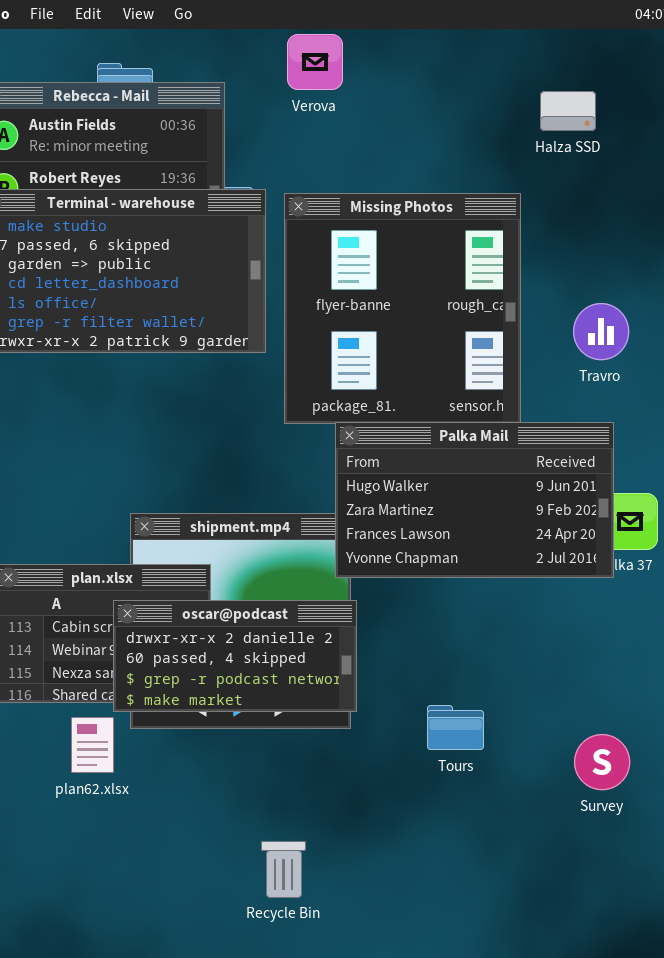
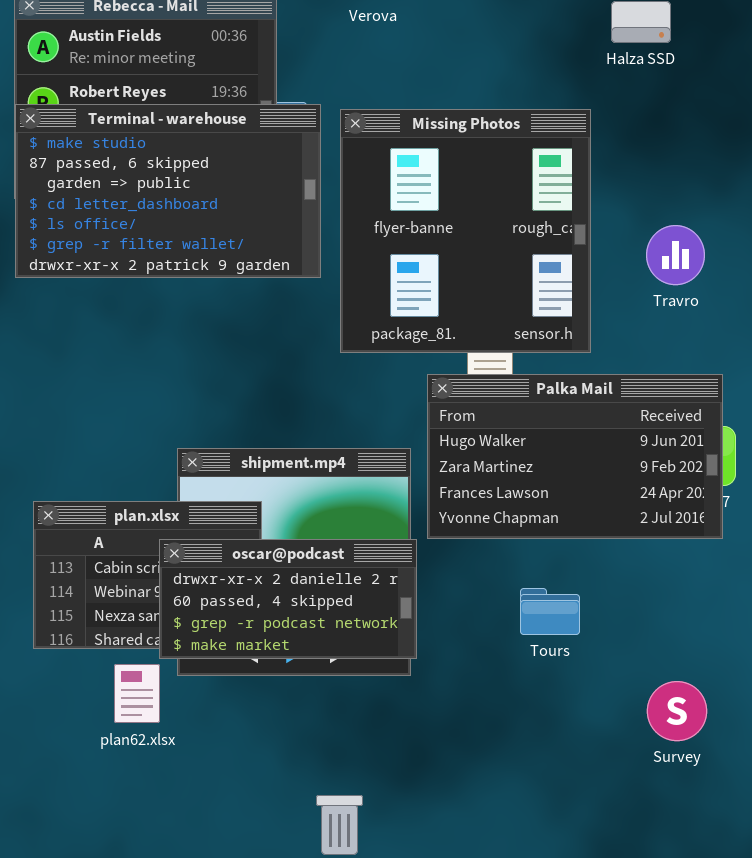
Palka Mail: [335,422,614,578] -> [427,374,723,539], moved
Tours: [427,705,484,750] -> [520,588,580,635], moved

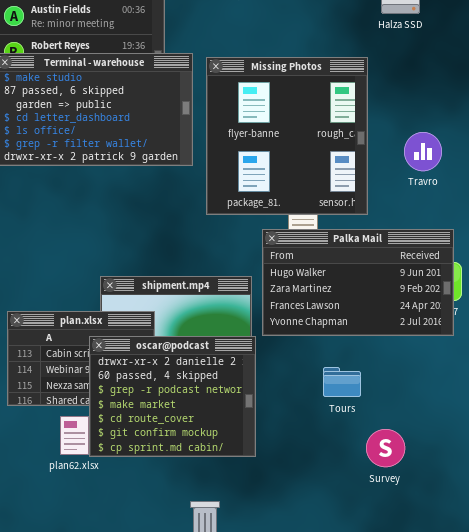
oscar@podcast: [159,539,417,659] -> [89,336,256,457], resized
Survey: [647,681,707,741] -> [366,429,405,467], moved

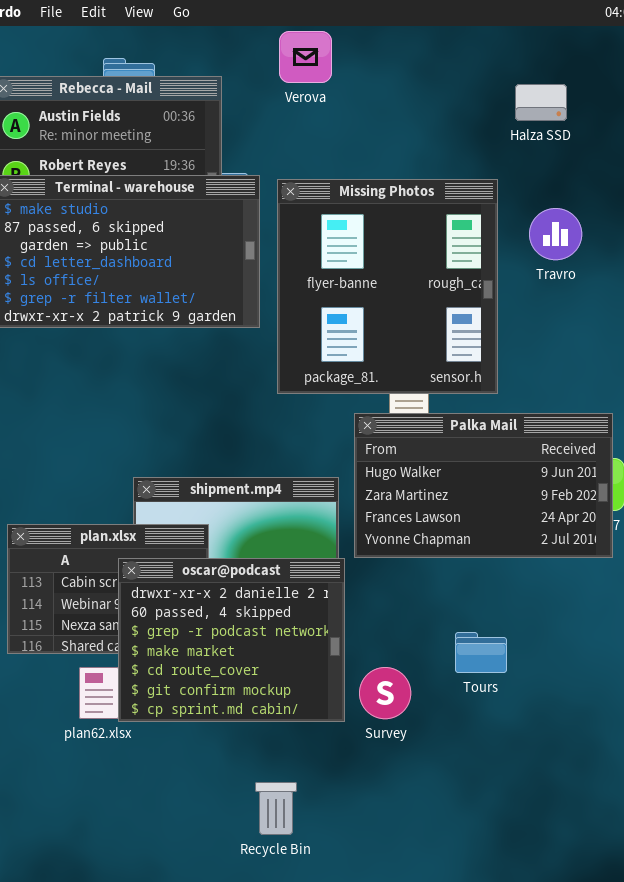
Travro: [404,132,442,171] -> [529,208,582,260], moved
Tours: [323,367,361,397] -> [455,632,507,673], moved
Survey: [366,429,405,467] -> [359,667,411,719], moved

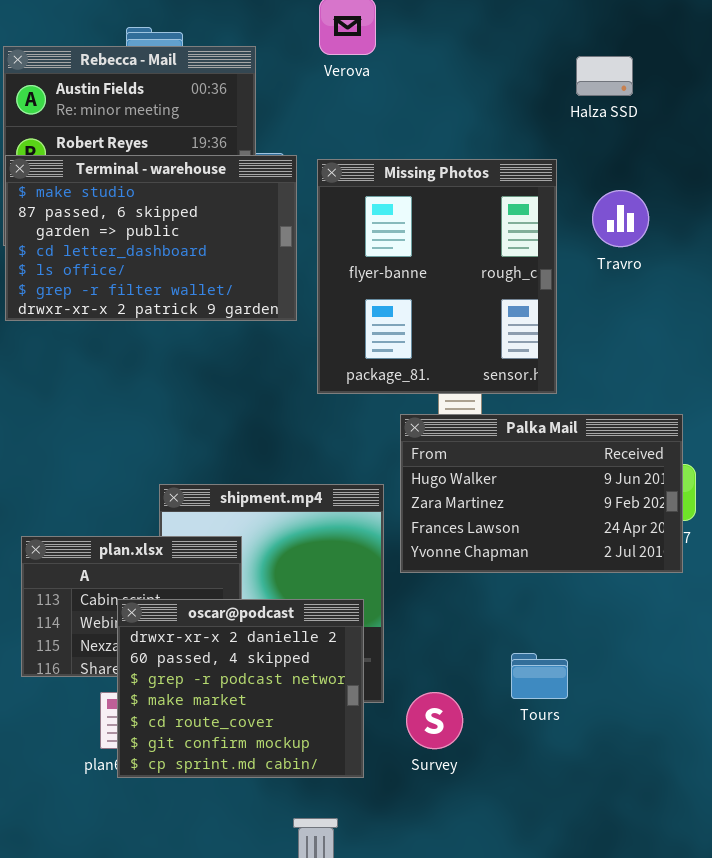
oscar@podcast: [118,558,345,722] -> [117,599,364,778], moved

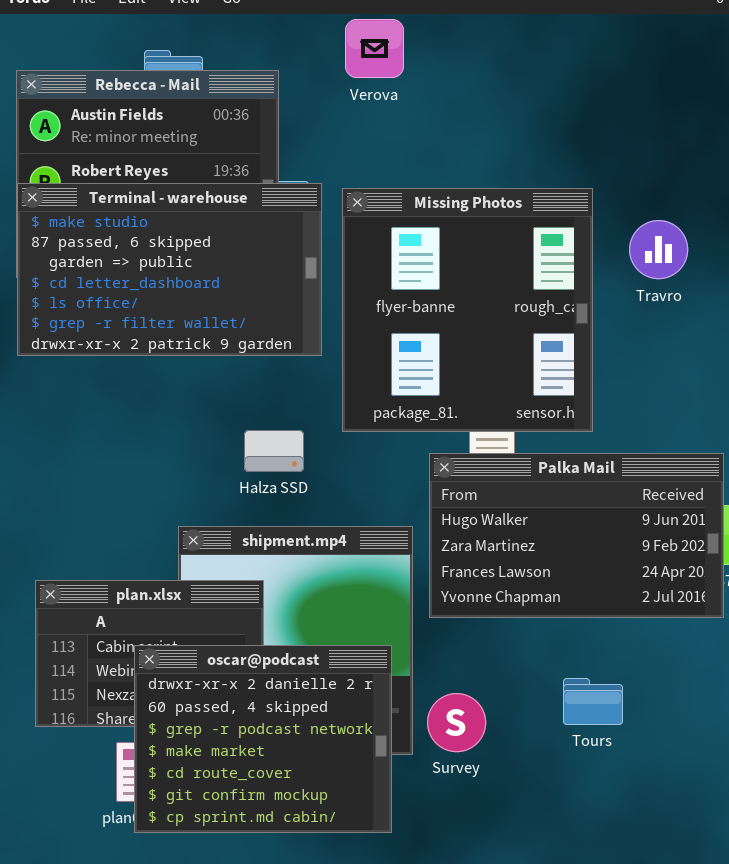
Halza SSD: [576,56,633,96] -> [244,430,304,472], moved
Tours: [511,653,568,699] -> [563,678,623,725], moved
Survey: [406,692,463,749] -> [427,693,486,752], moved

